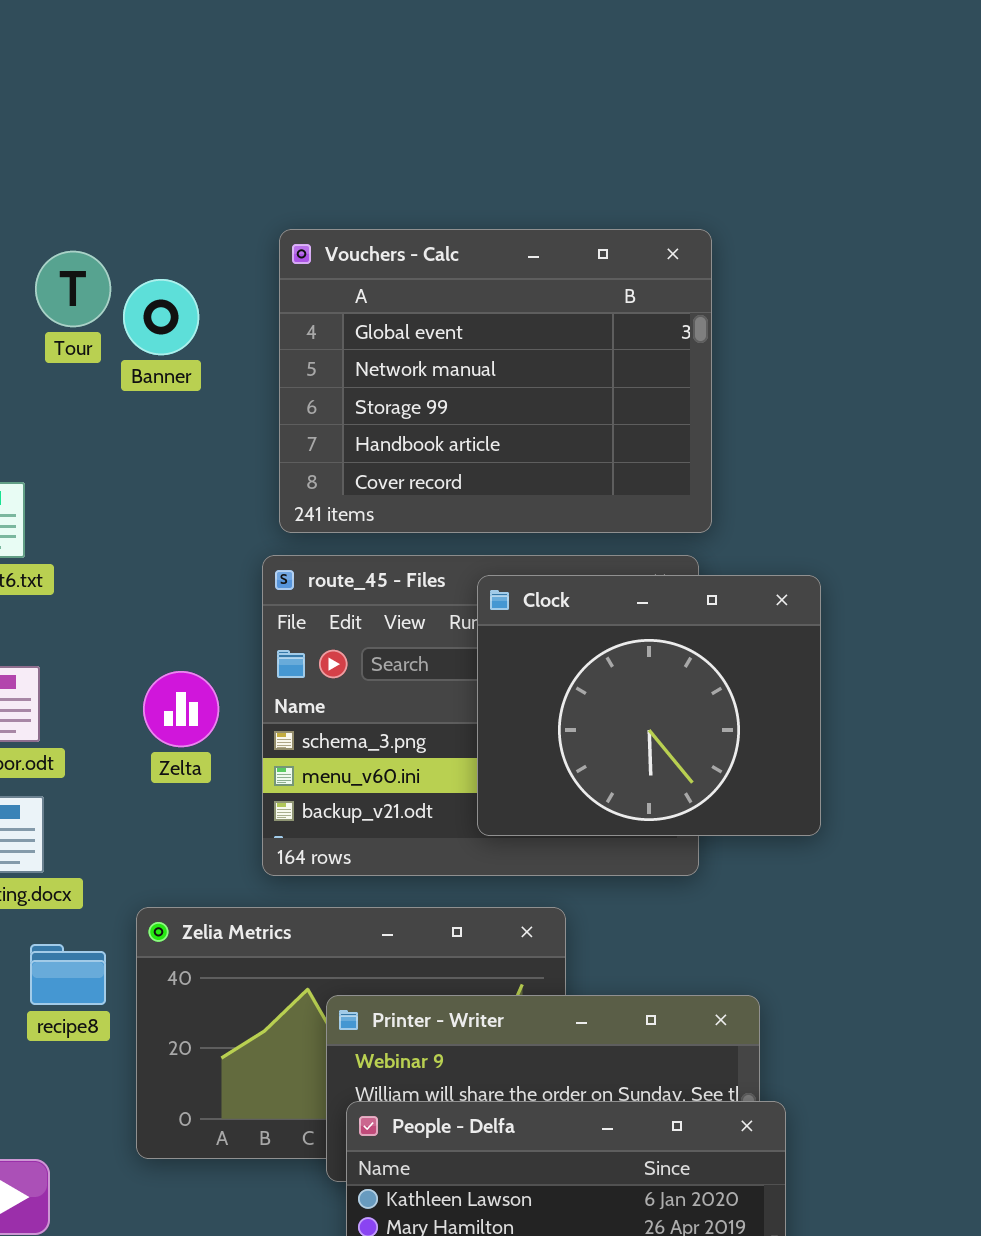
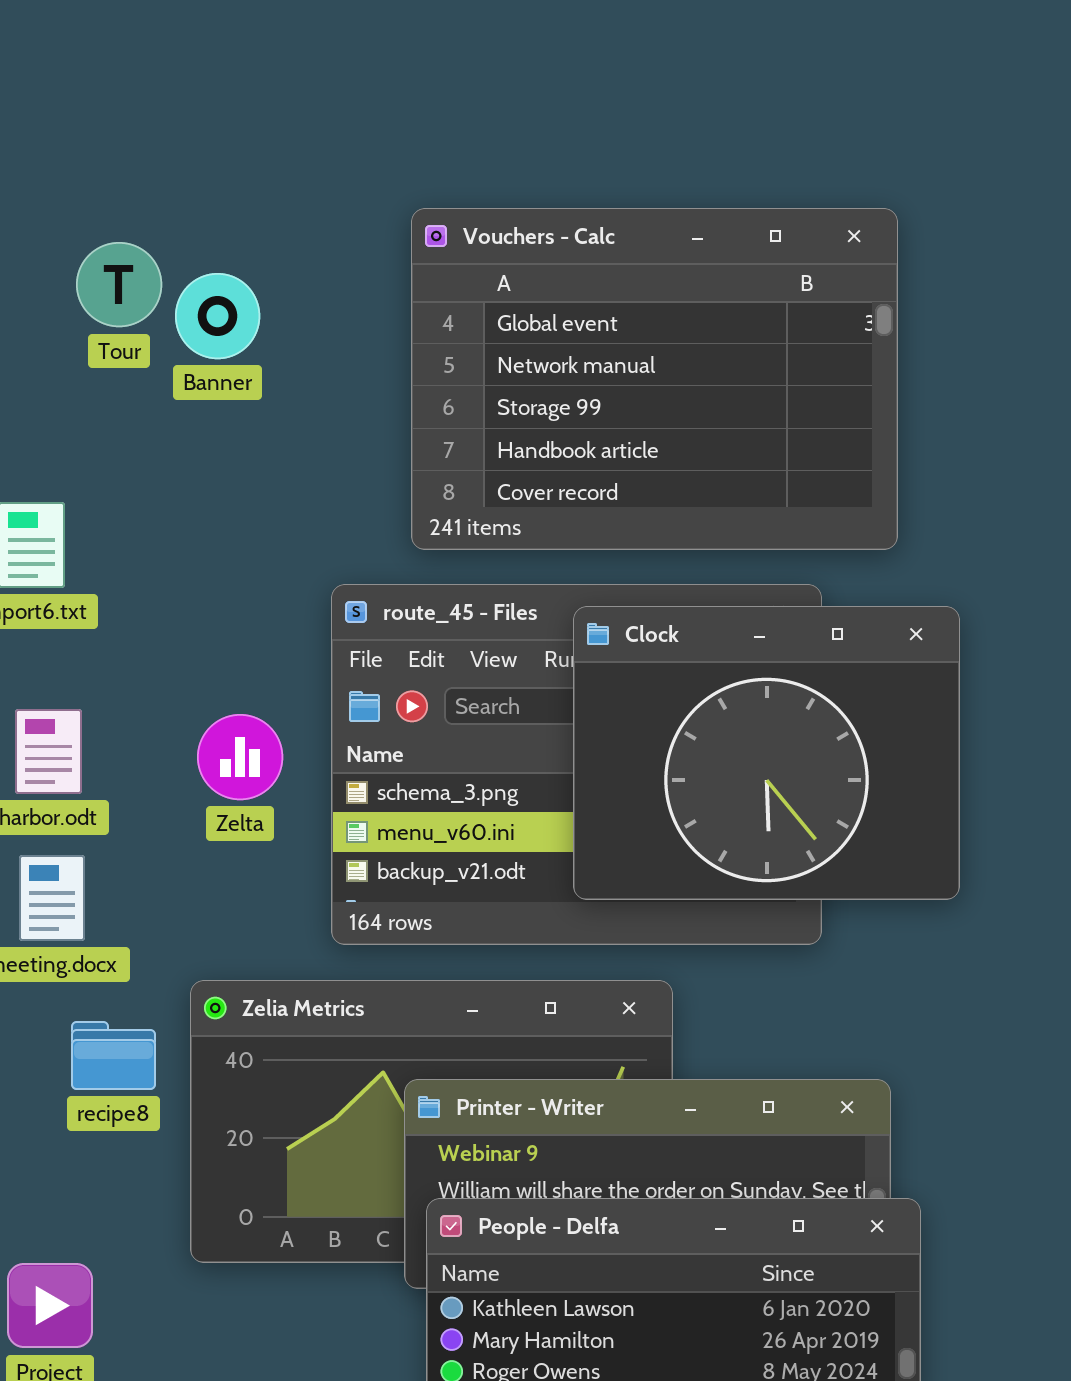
Vouchers - Calc: [279,229,712,533] -> [411,208,898,550], moved

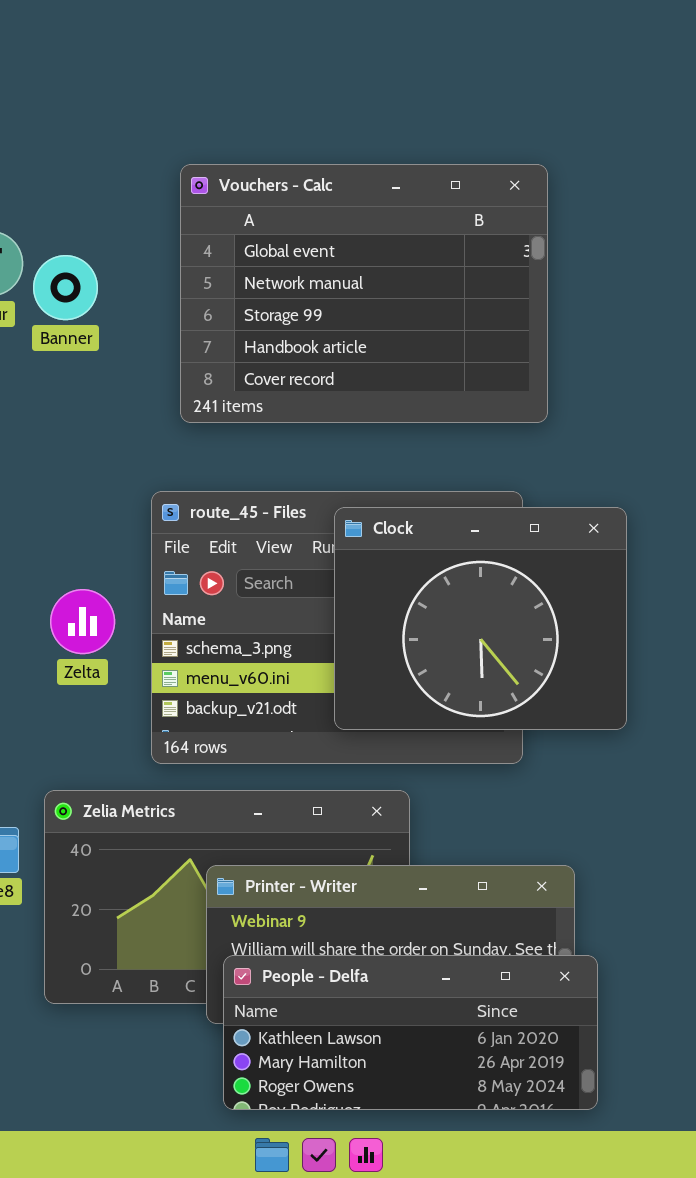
Vouchers - Calc: [411,208,898,550] -> [180,164,548,423], moved

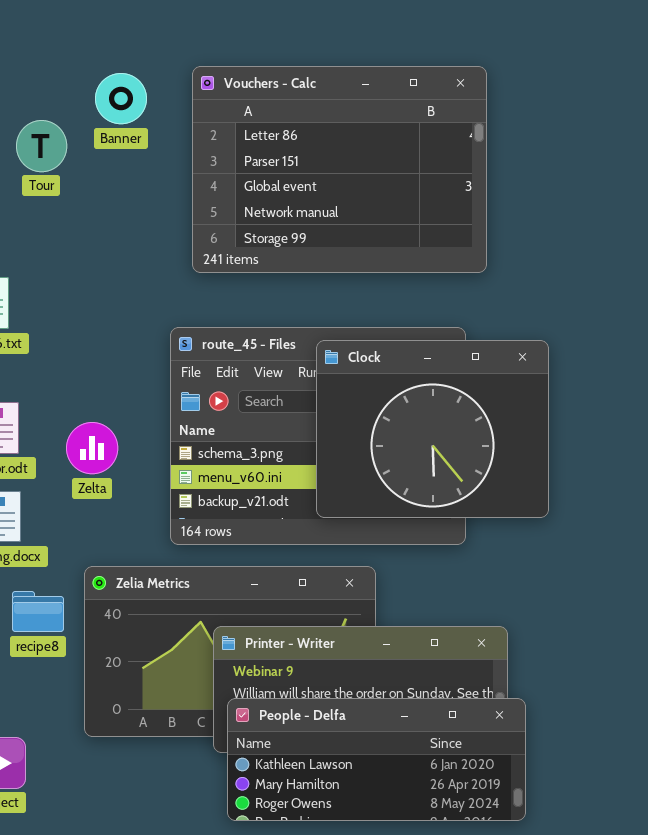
Vouchers - Calc: [180,164,548,423] -> [192,66,487,273], scrolled up 2 rows
Banner: [33,255,98,320] -> [95,73,147,124], moved
Zelta: [50,589,115,654] -> [66,422,118,474], moved

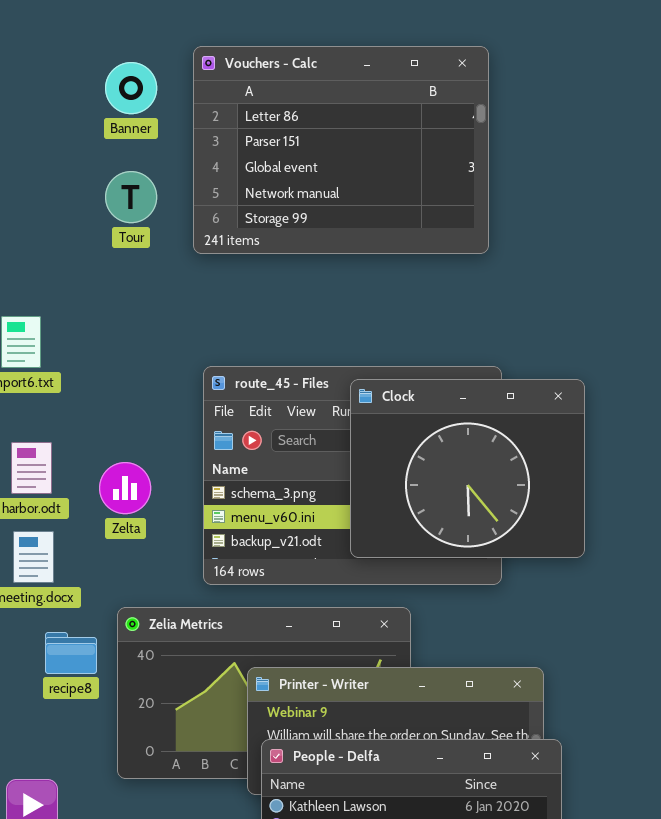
Vouchers - Calc: [192,66,487,273] -> [193,46,489,254], moved
Banner: [95,73,147,124] -> [105,62,157,114], moved
Tour: [16,120,67,172] -> [105,171,157,223], moved

